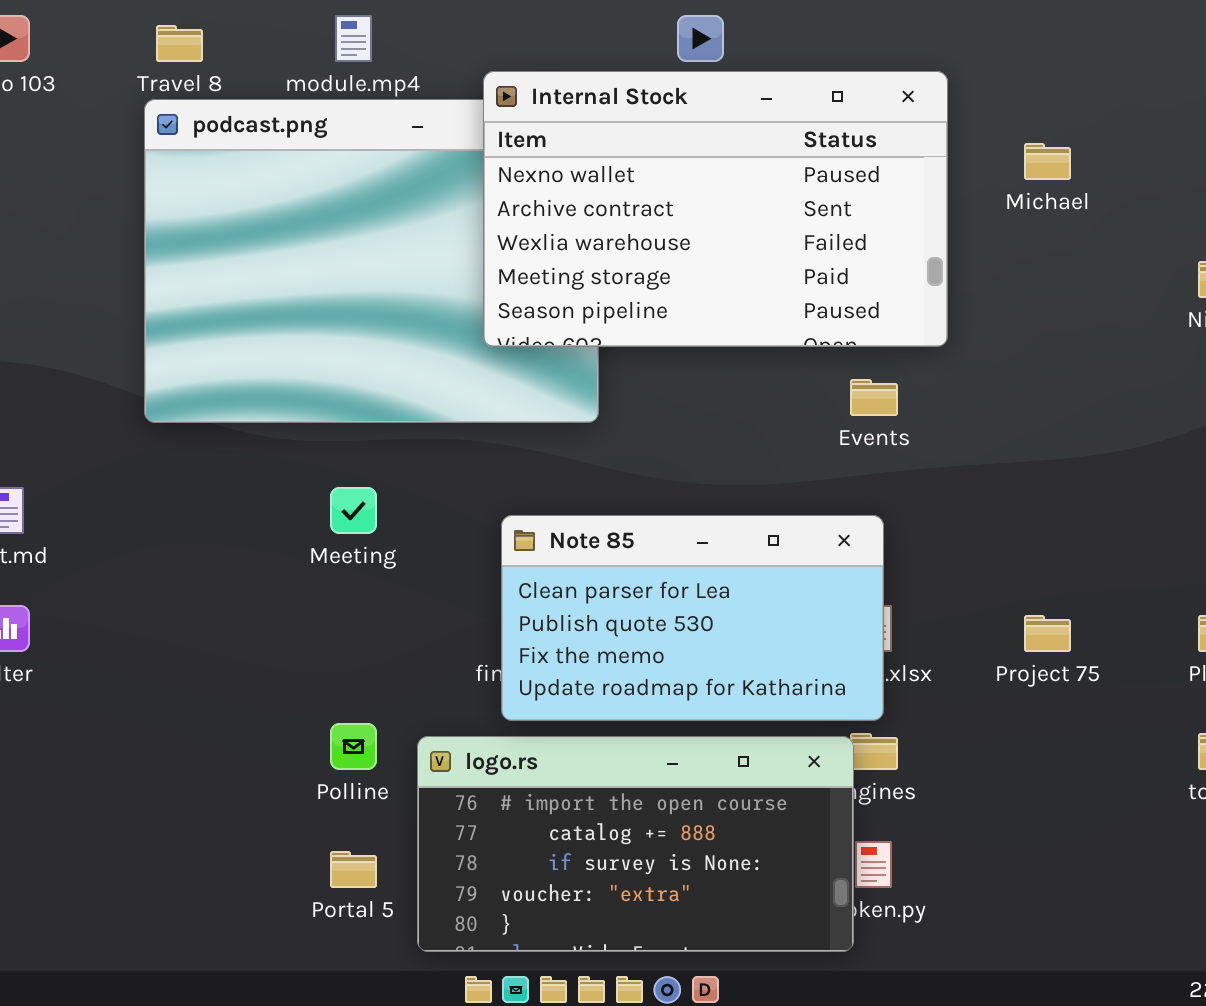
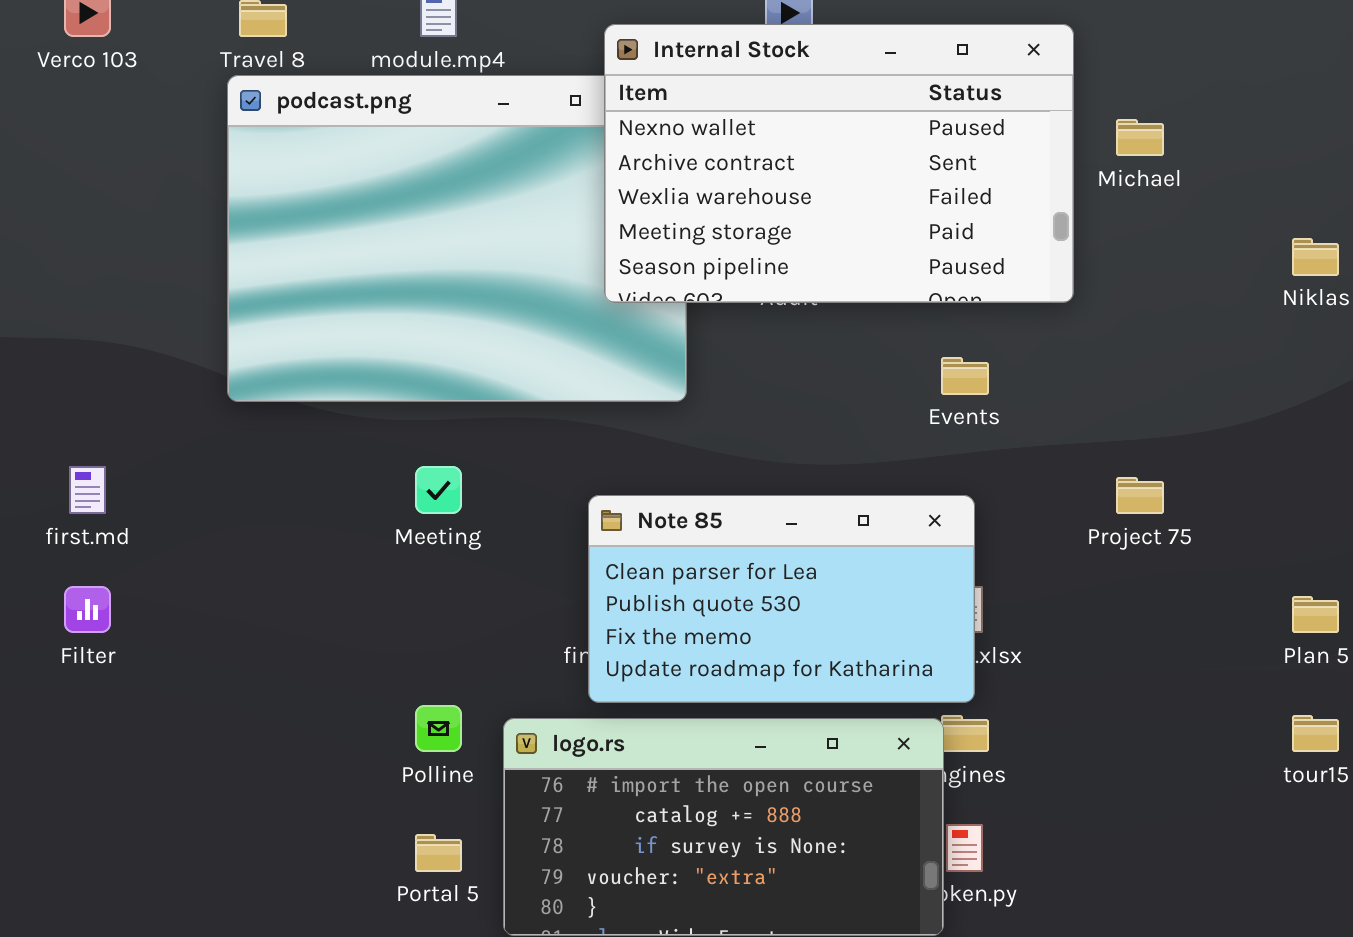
Internal Stock: [483,71,948,347] -> [604,24,1074,303], moved
Project 75: [1024,615,1071,652] -> [1116,477,1164,514], moved

